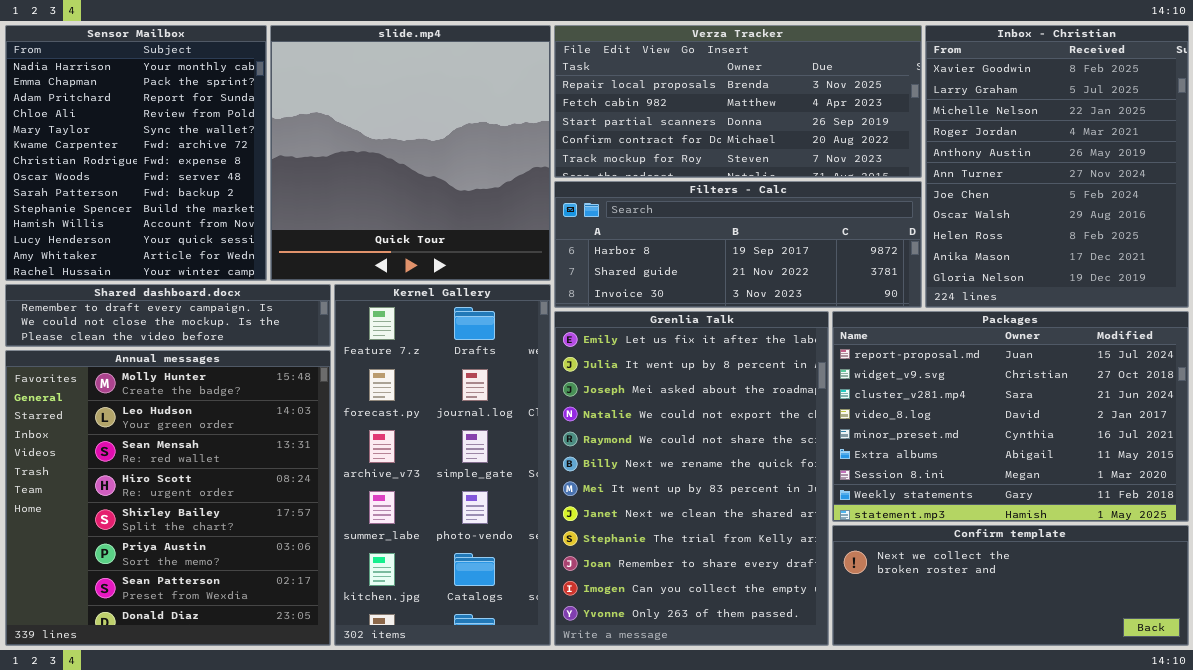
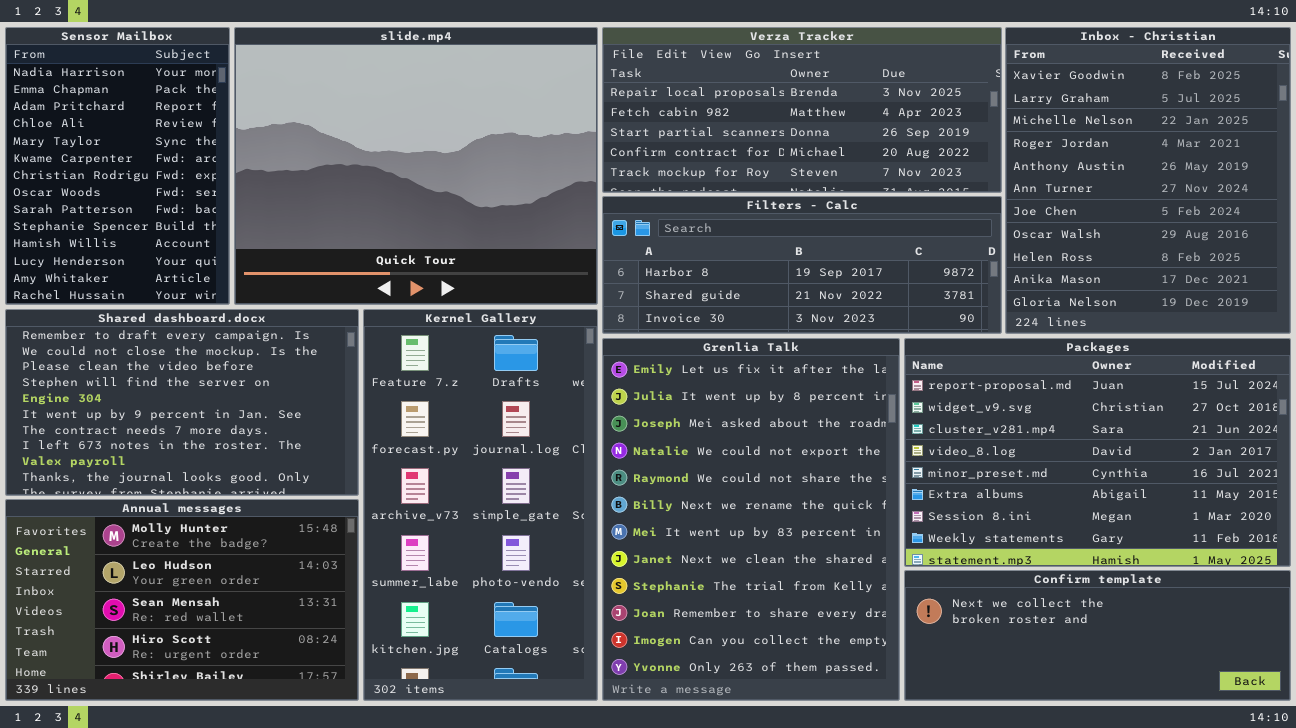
Sensor Mailbox: [5,25,267,281] -> [5,27,230,305], resized
slide.mp4: [270,25,551,281] -> [234,27,598,305], resized
Shared dashboard.docx: [5,284,331,347] -> [5,309,359,496], resized
Annual messages: [5,350,331,646] -> [5,499,359,701], resized

